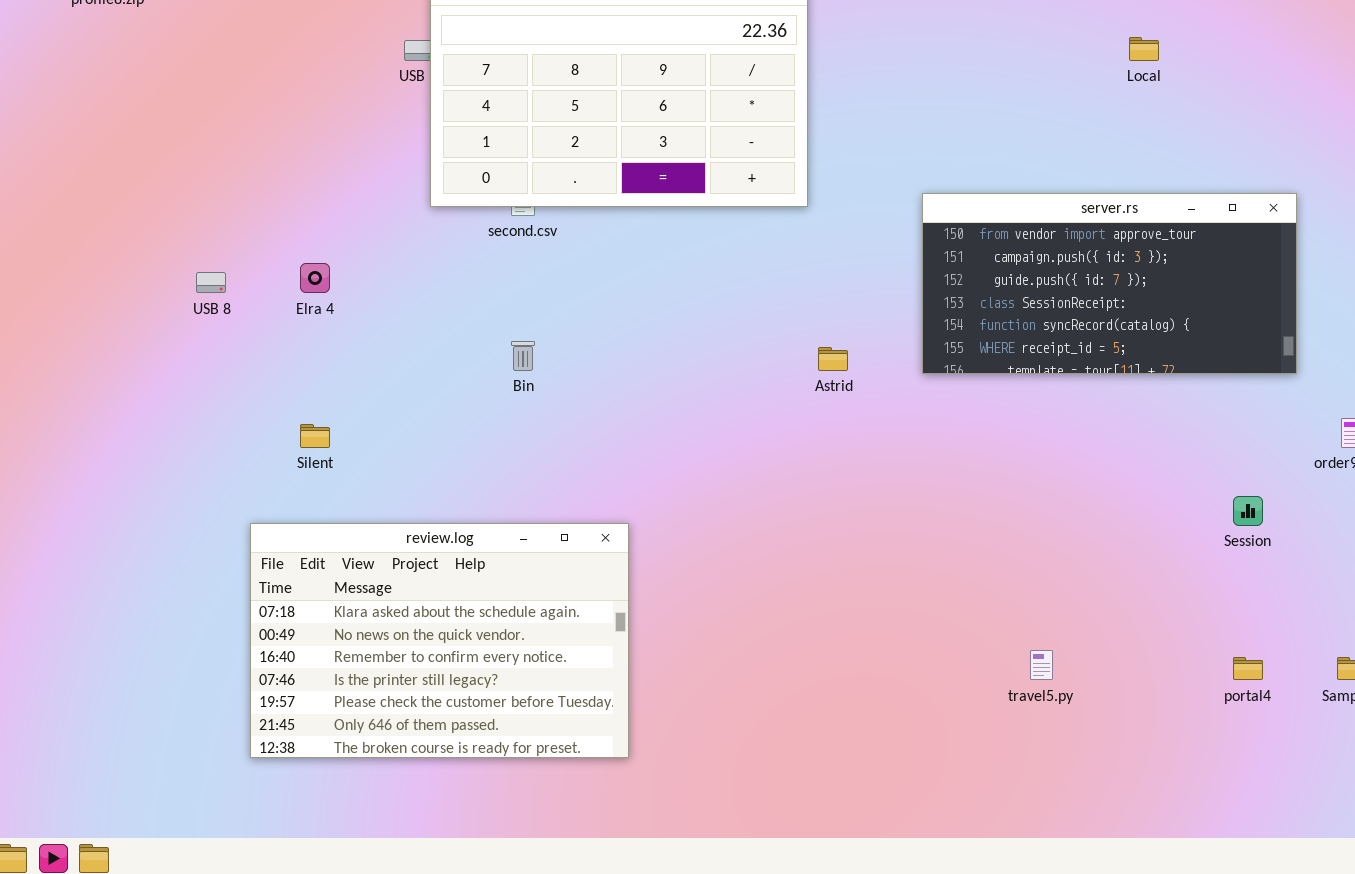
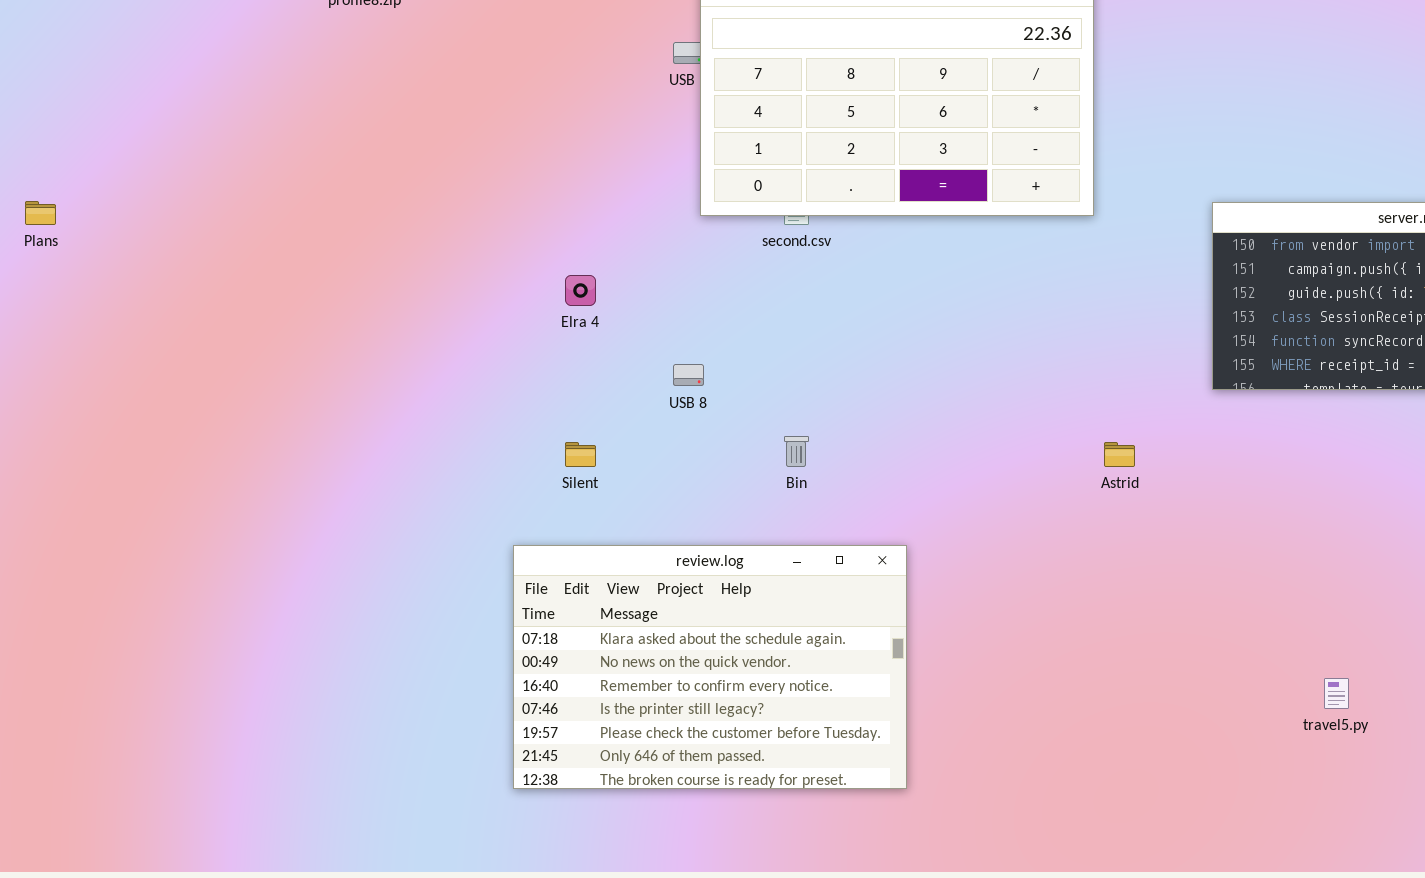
USB 8: [196,272,226,293] -> [673,364,704,386], moved
Bin: [511,341,535,371] -> [784,436,809,467], moved
Astrid: [818,347,848,371] -> [1104,442,1135,467], moved

